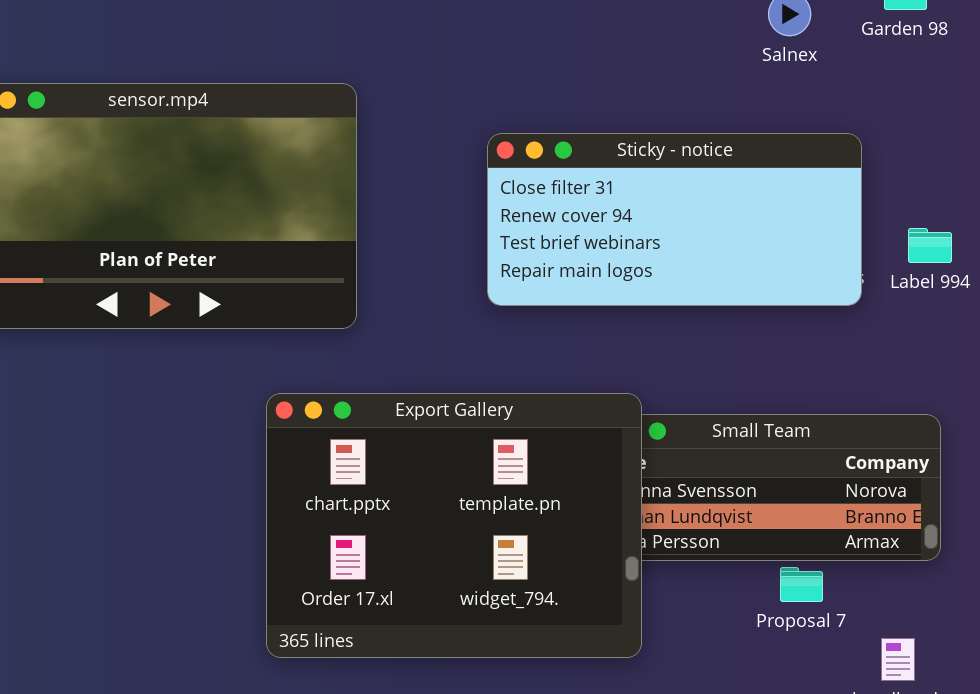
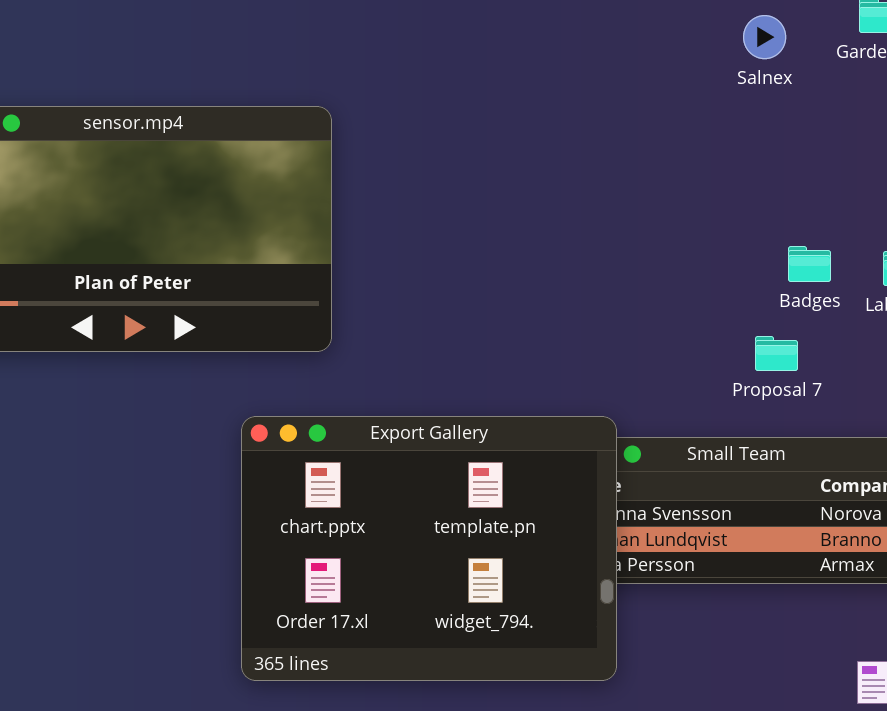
Sticky - notice: [487,133,862,306] -> none, closed
Proposal 7: [780,567,823,602] -> [755,336,798,371], moved

